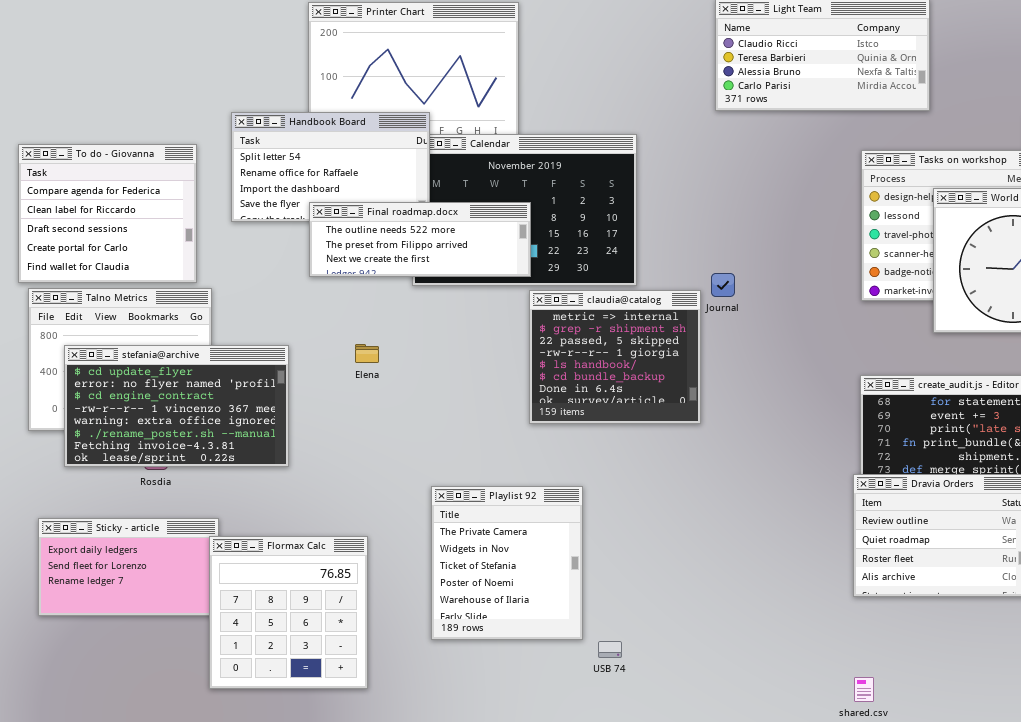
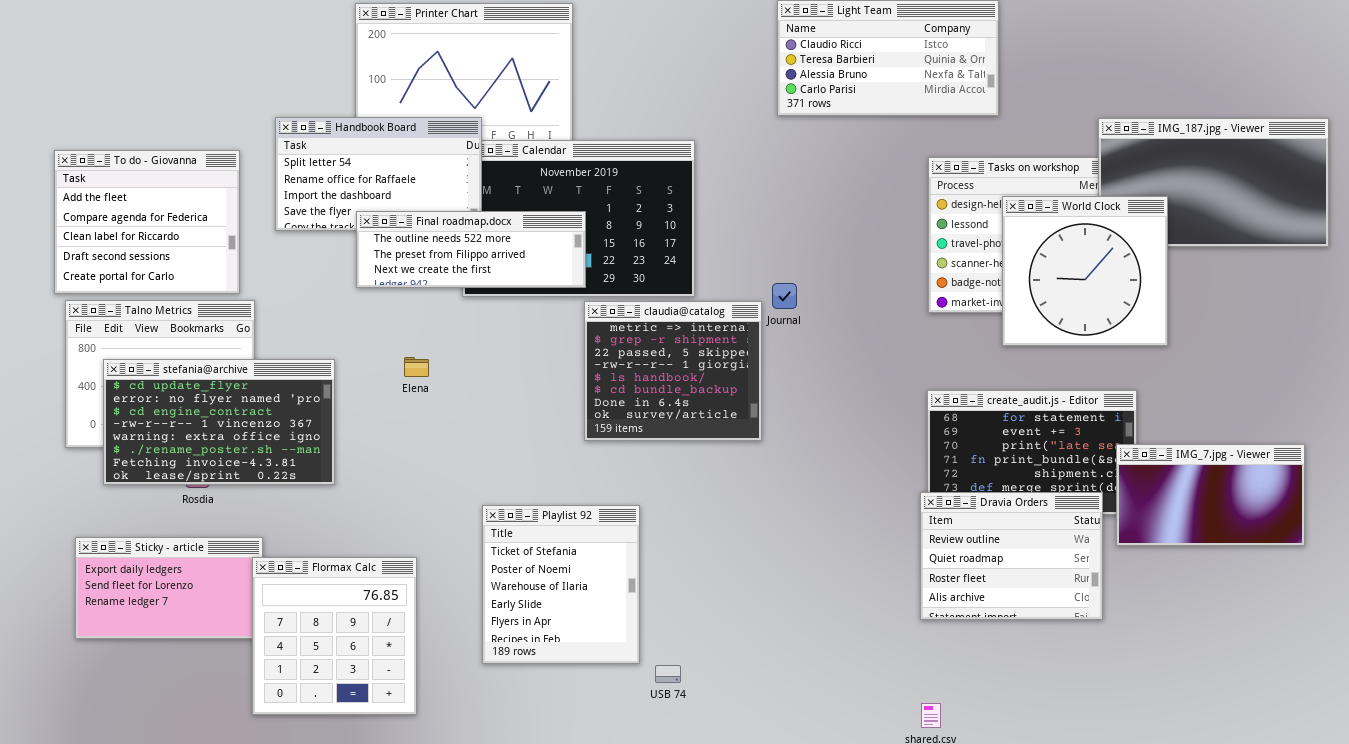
To do - Giovanna: [18,144,197,283] -> [54,150,240,294], scrolled up 1 row
Playlist 92: [431,486,583,640] -> [482,505,640,664], scrolled down 2 rows

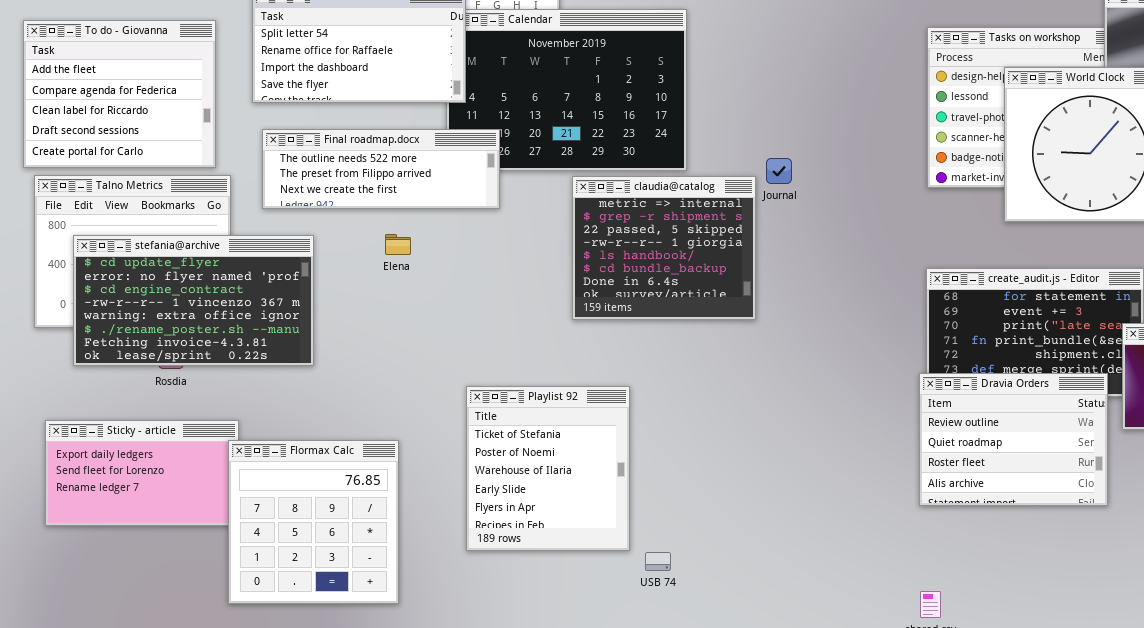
Final roadmap.docx: [356,211,586,288] -> [262,129,500,209], moved

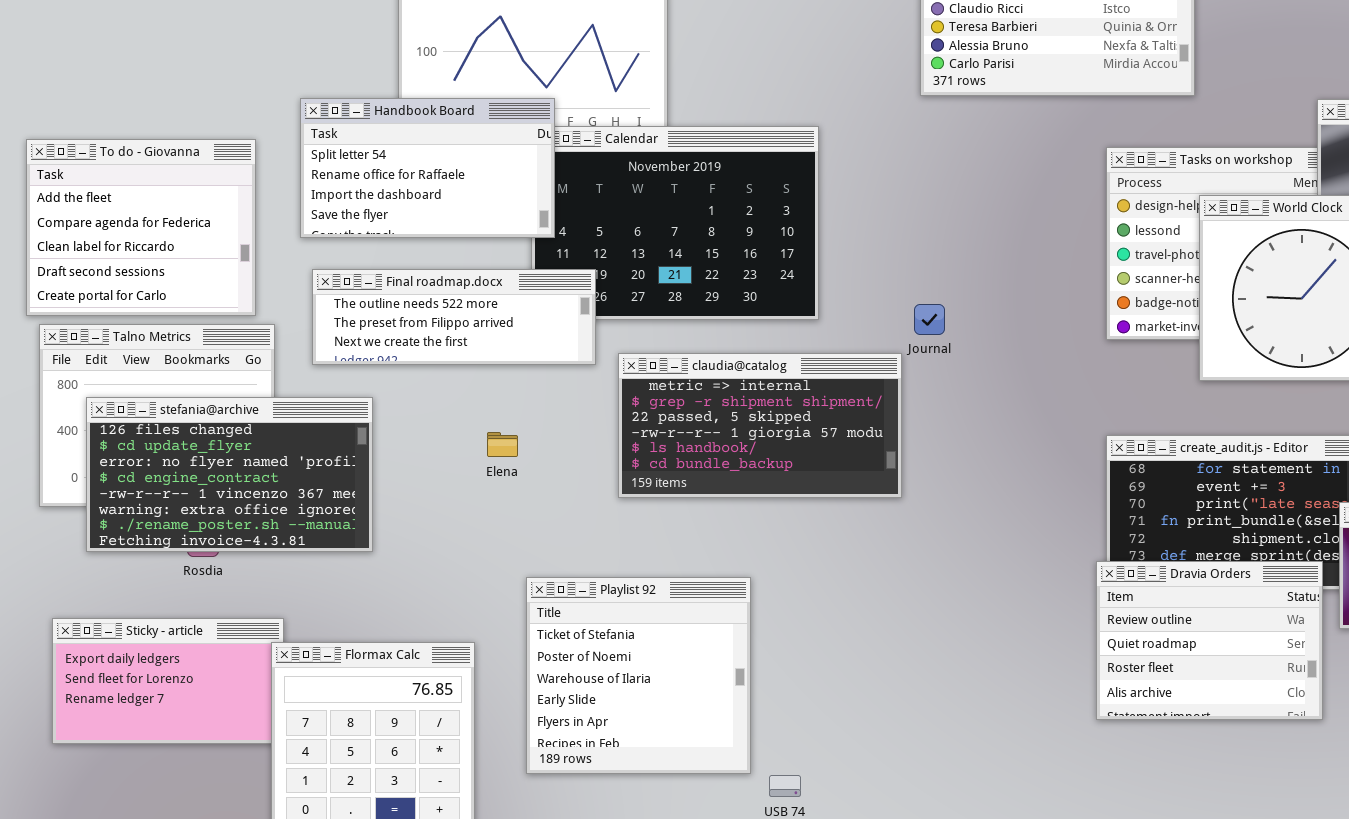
claudia@catalog: [572,176,756,320] -> [618,353,902,498], resized
Elena: [385,234,411,255] -> [487,432,518,457], moved
stefania@archive: [73,235,314,366] -> [86,397,373,552], scrolled up 1 row
Playlist 92: [466,386,630,551] -> [526,577,751,774], resized

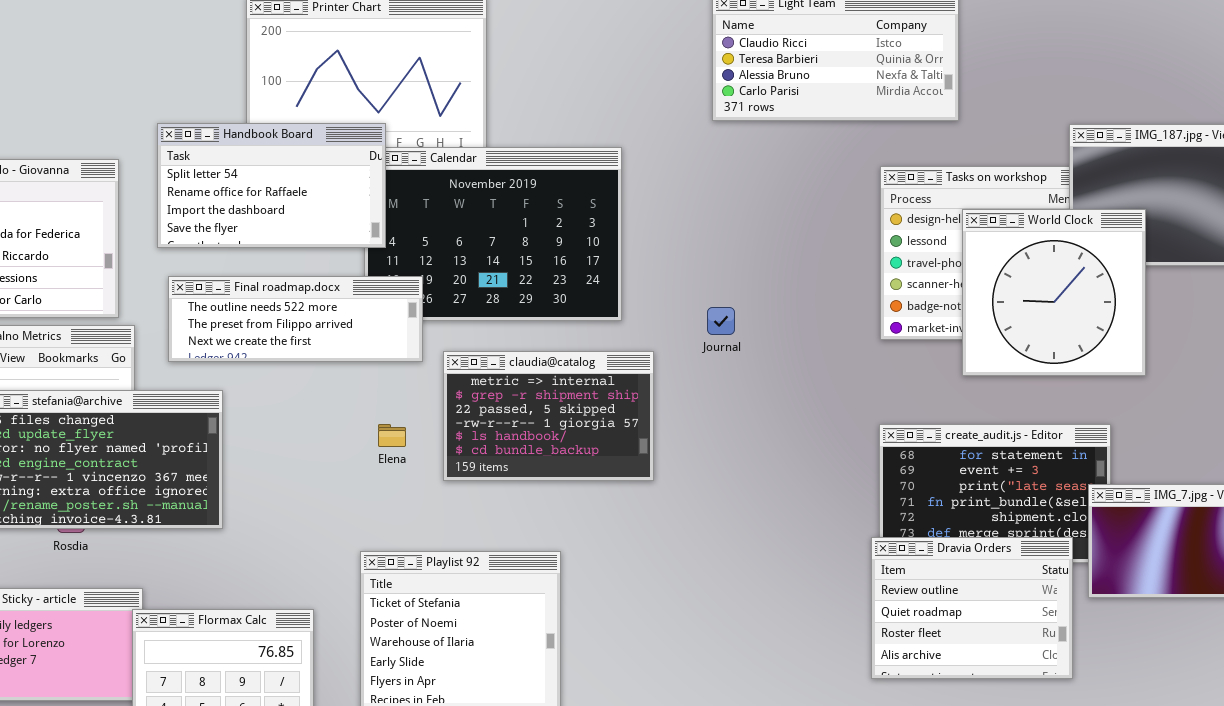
claudia@catalog: [618,353,902,498] -> [443,351,654,481], resized
Elena: [487,432,518,457] -> [378,424,406,447], moved

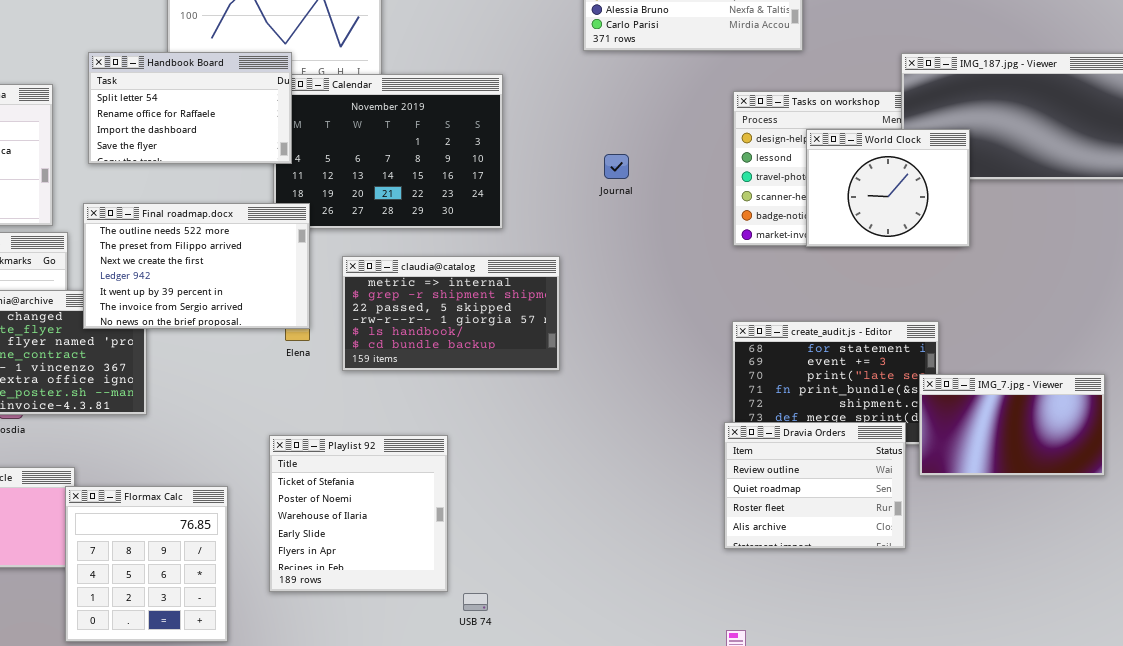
World Clock: [962,209,1146,376] -> [806,129,970,247], resized
Final roadmap.docx: [168,276,423,362] -> [83,203,310,329], moved, resized
Journal: [707,307,735,335] -> [604,154,629,179], moved
claudia@catalog: [443,351,654,481] -> [342,256,560,371], resized

